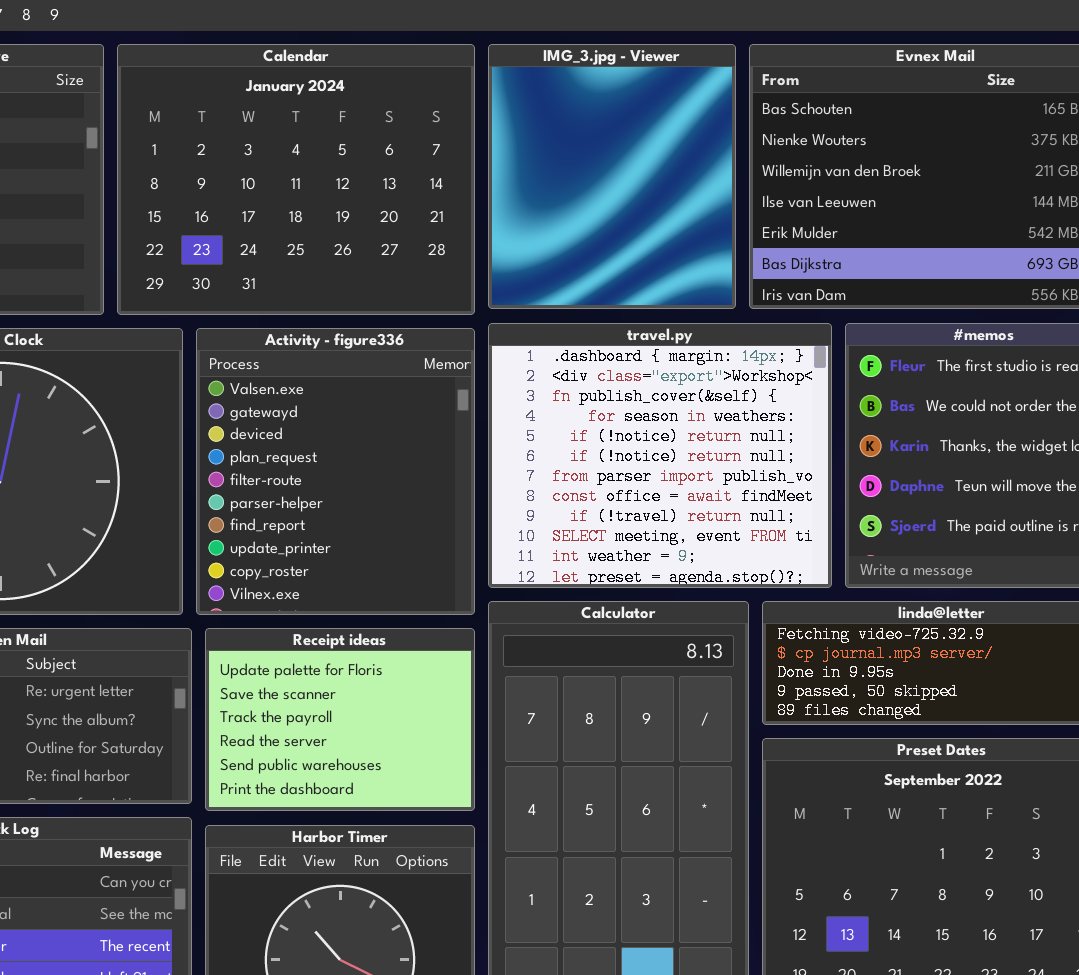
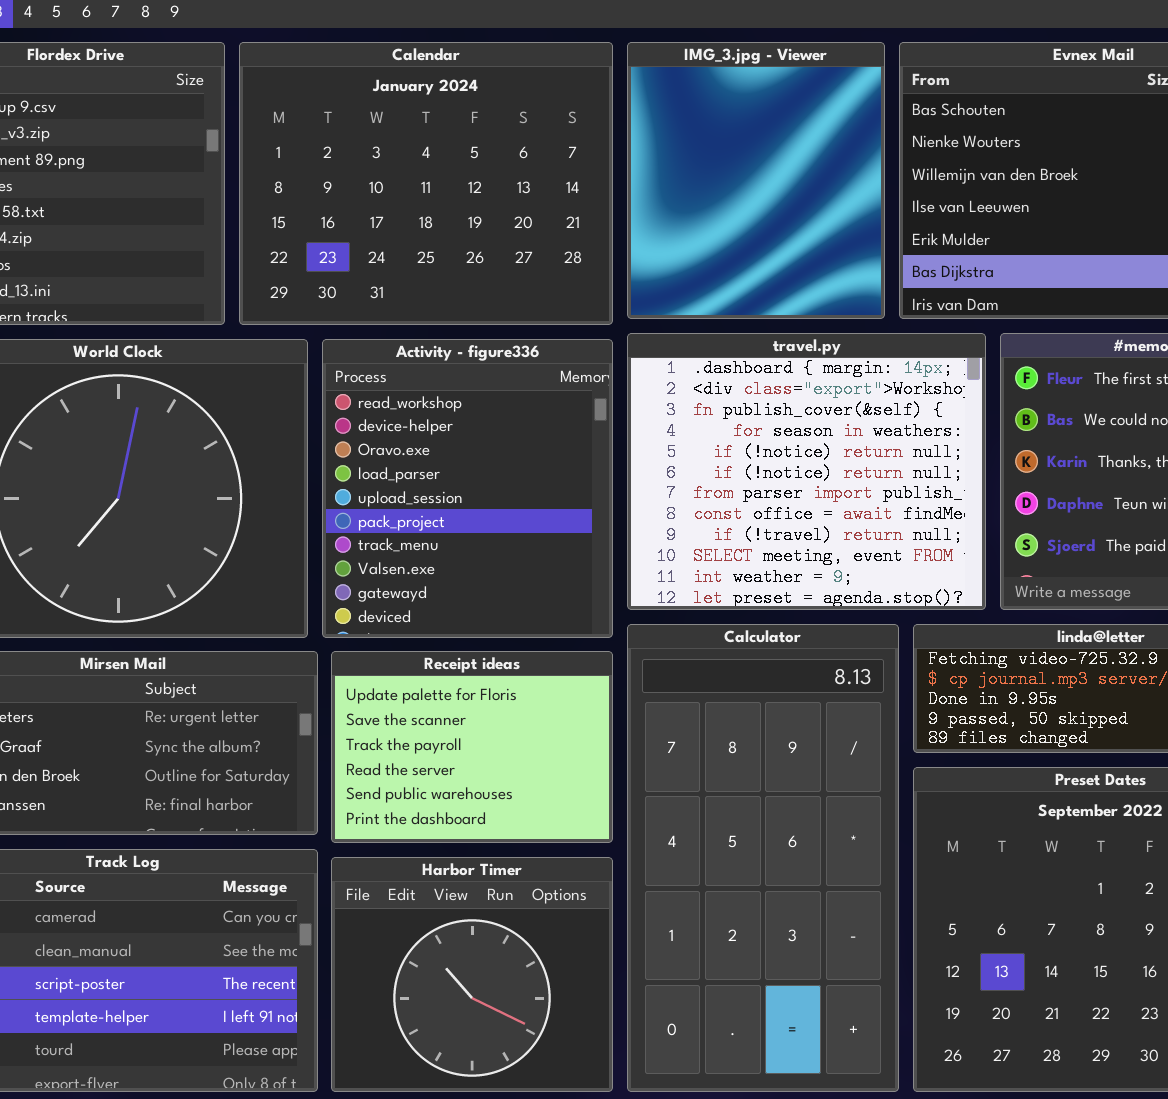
Activity - figure336: [196,328,475,615] -> [322,339,613,638], scrolled up 7 rows

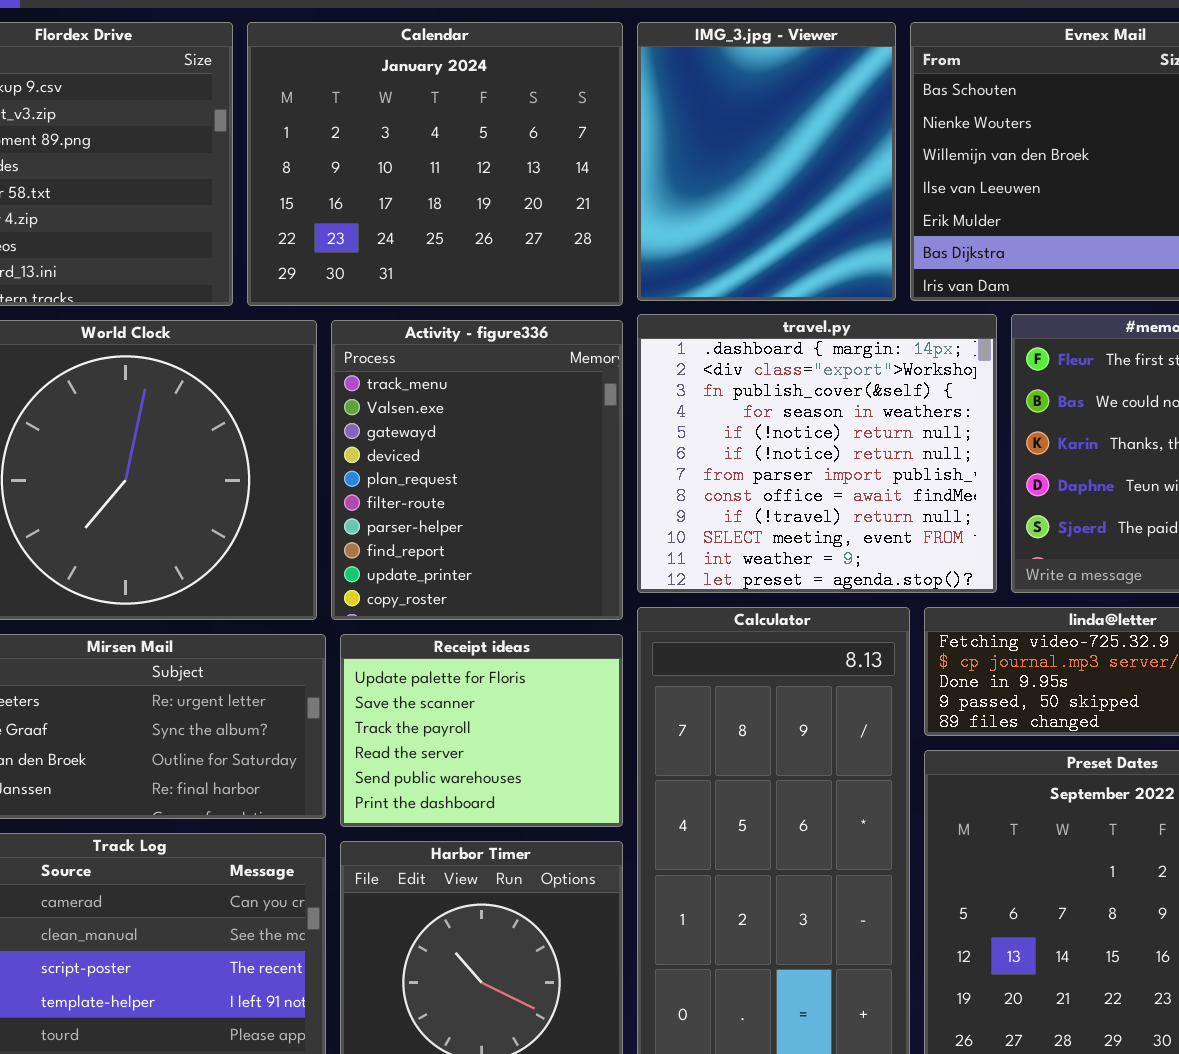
Activity - figure336: [322,339,613,638] -> [331,320,623,620], scrolled down 6 rows

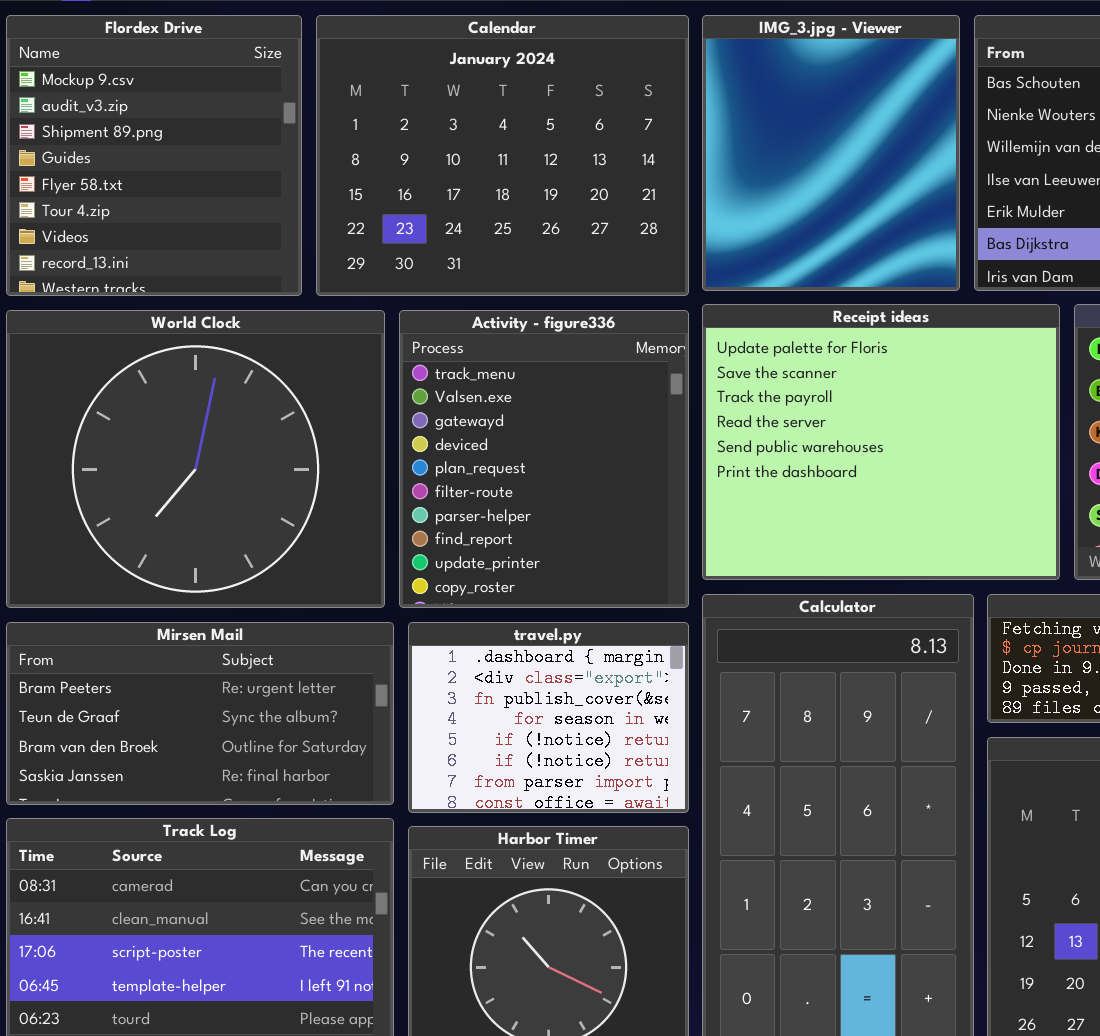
travel.py: [637,314,997,593] -> [408,622,689,813], moved, resized
Receipt ideas: [340,634,623,827] -> [702,304,1060,580], moved, resized

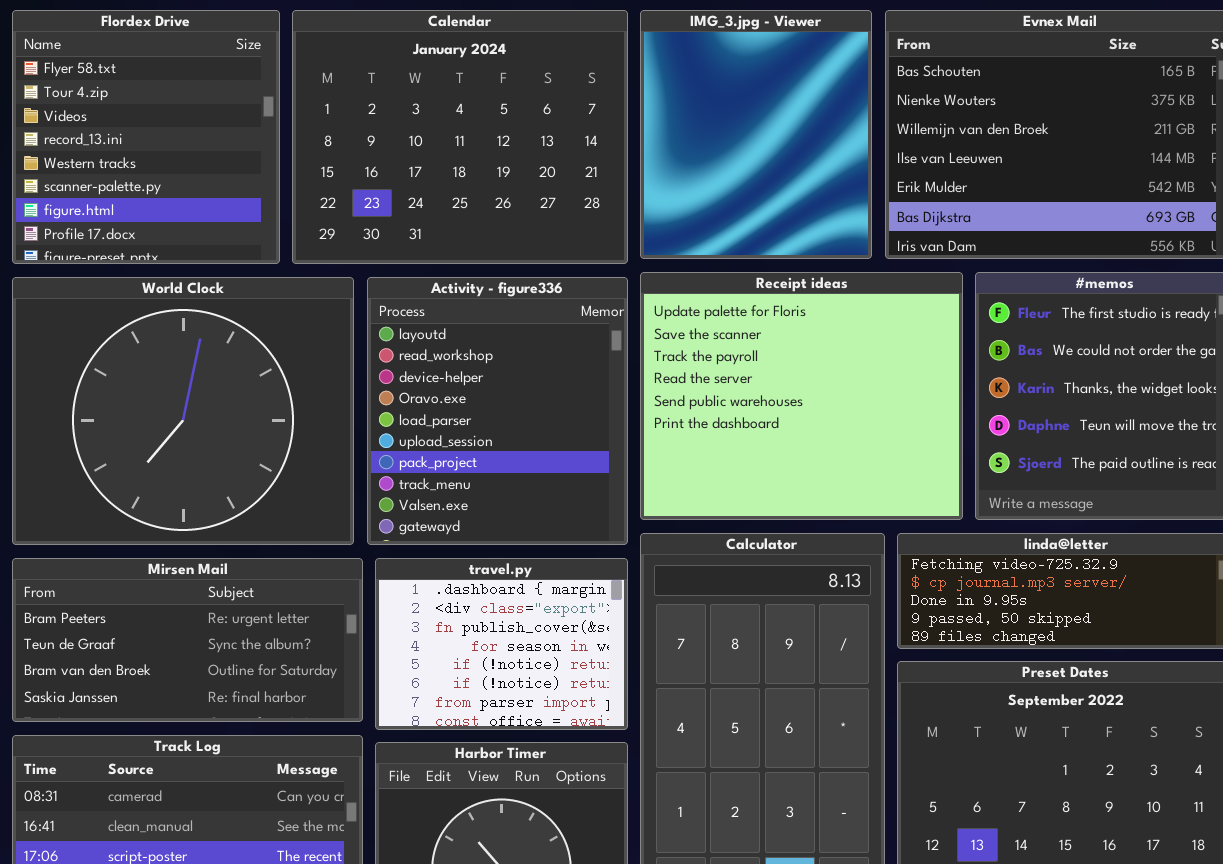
Flordex Drive: [6,15,302,296] -> [12,10,280,264], scrolled down 4 rows
Activity - figure336: [399,310,689,608] -> [367,277,628,545], scrolled up 7 rows

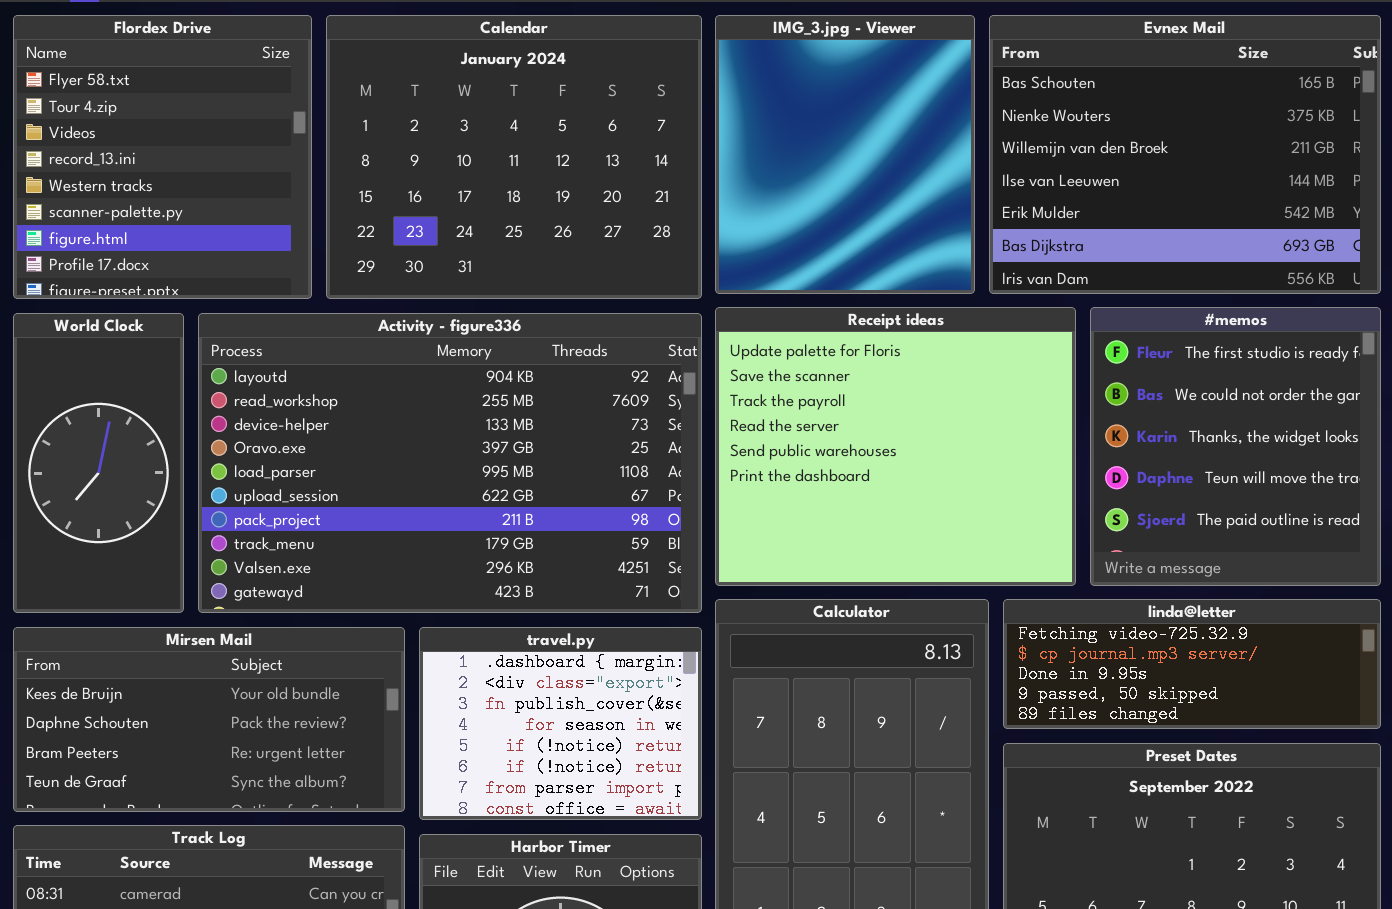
World Clock: [12,277,354,545] -> [13,313,184,613], resized
Activity - figure336: [367,277,628,545] -> [198,313,702,613], resized
Mirsen Mail: [12,558,363,722] -> [13,627,405,812], scrolled up 2 rows

